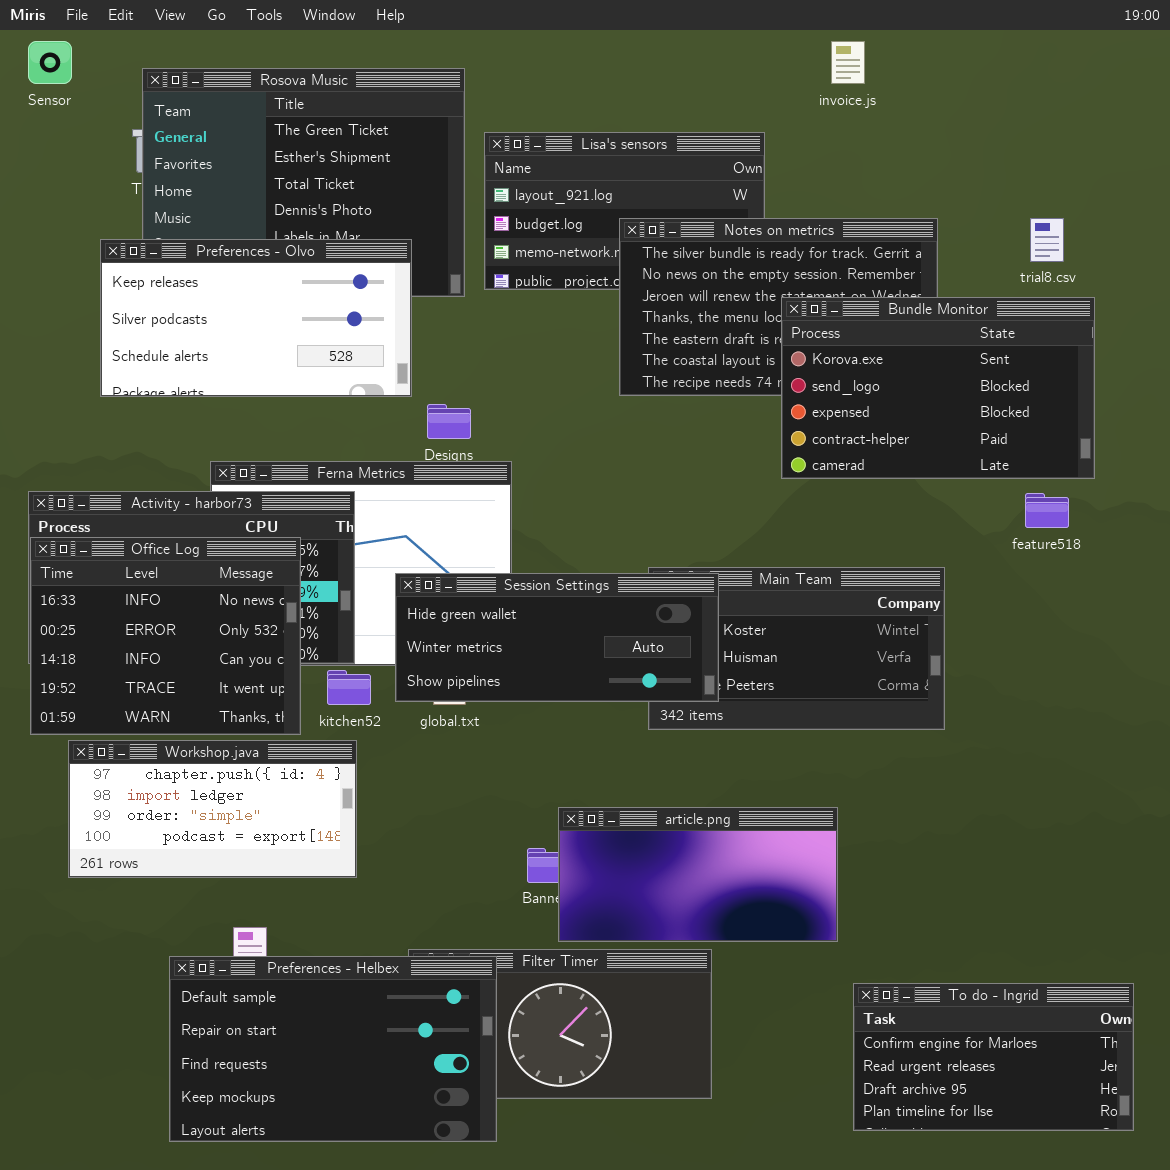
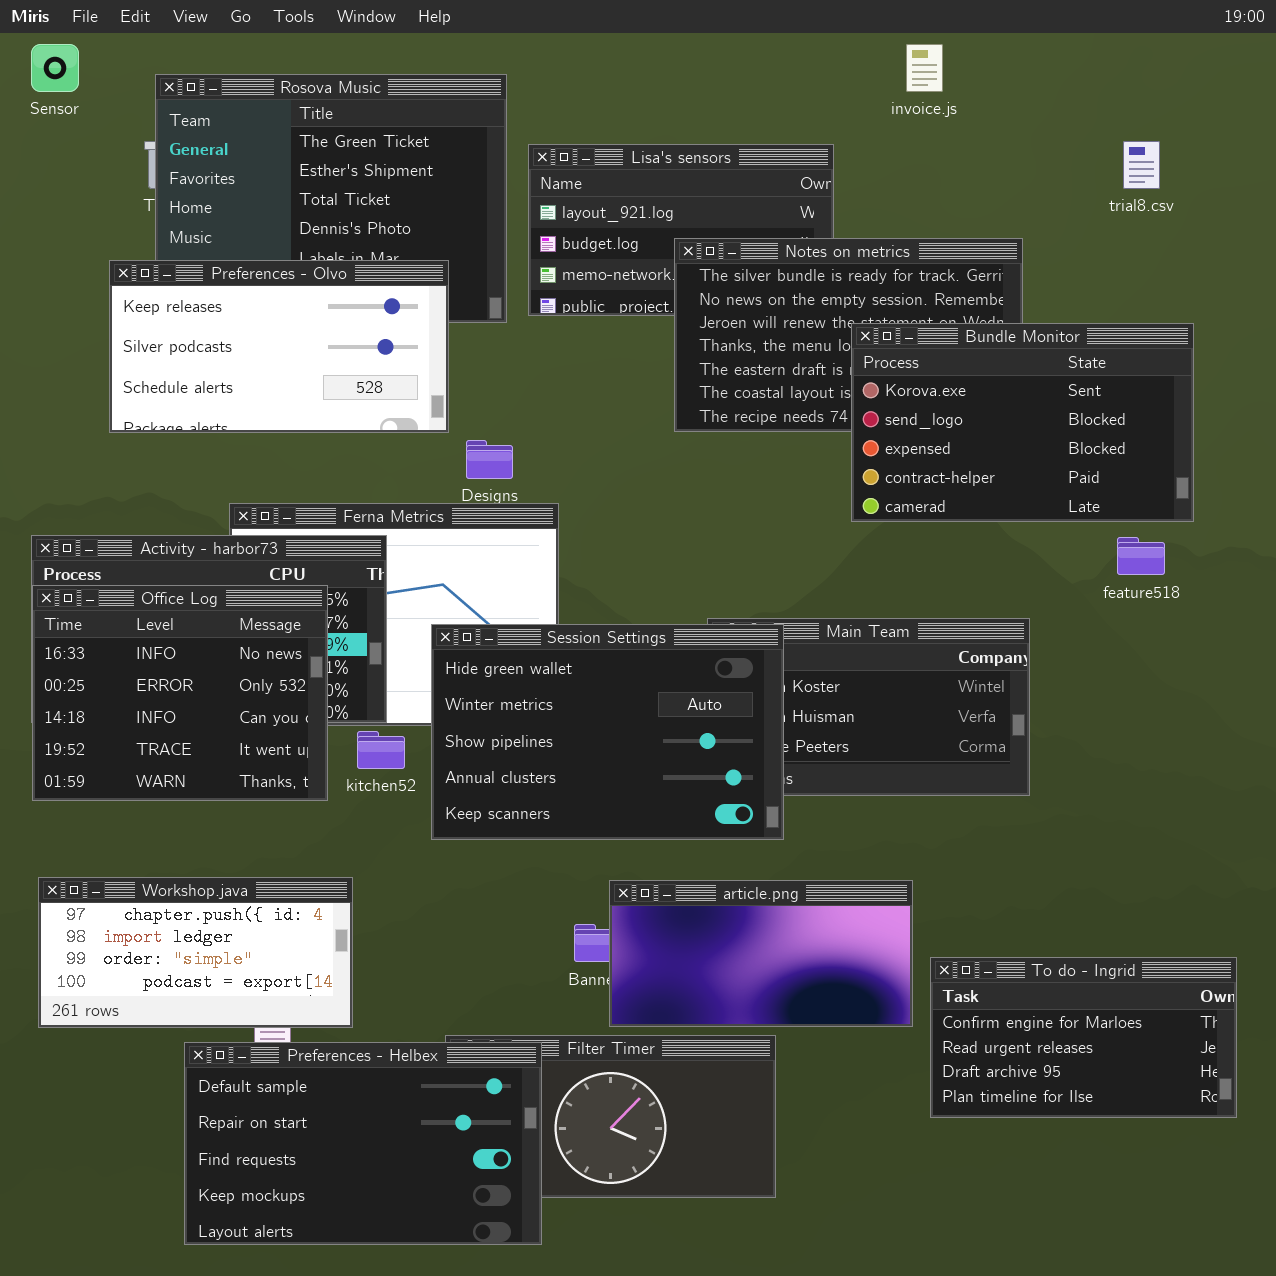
trial8.csv: [1030,218,1064,262] -> [1123,141,1160,189], moved
Session Settings: [395,573,719,702] -> [431,624,784,840], resized
Workshop.java: [68,740,357,878] -> [38,877,353,1028], moved
To do - Ingrid: [853,983,1134,1131] -> [930,957,1237,1118], moved

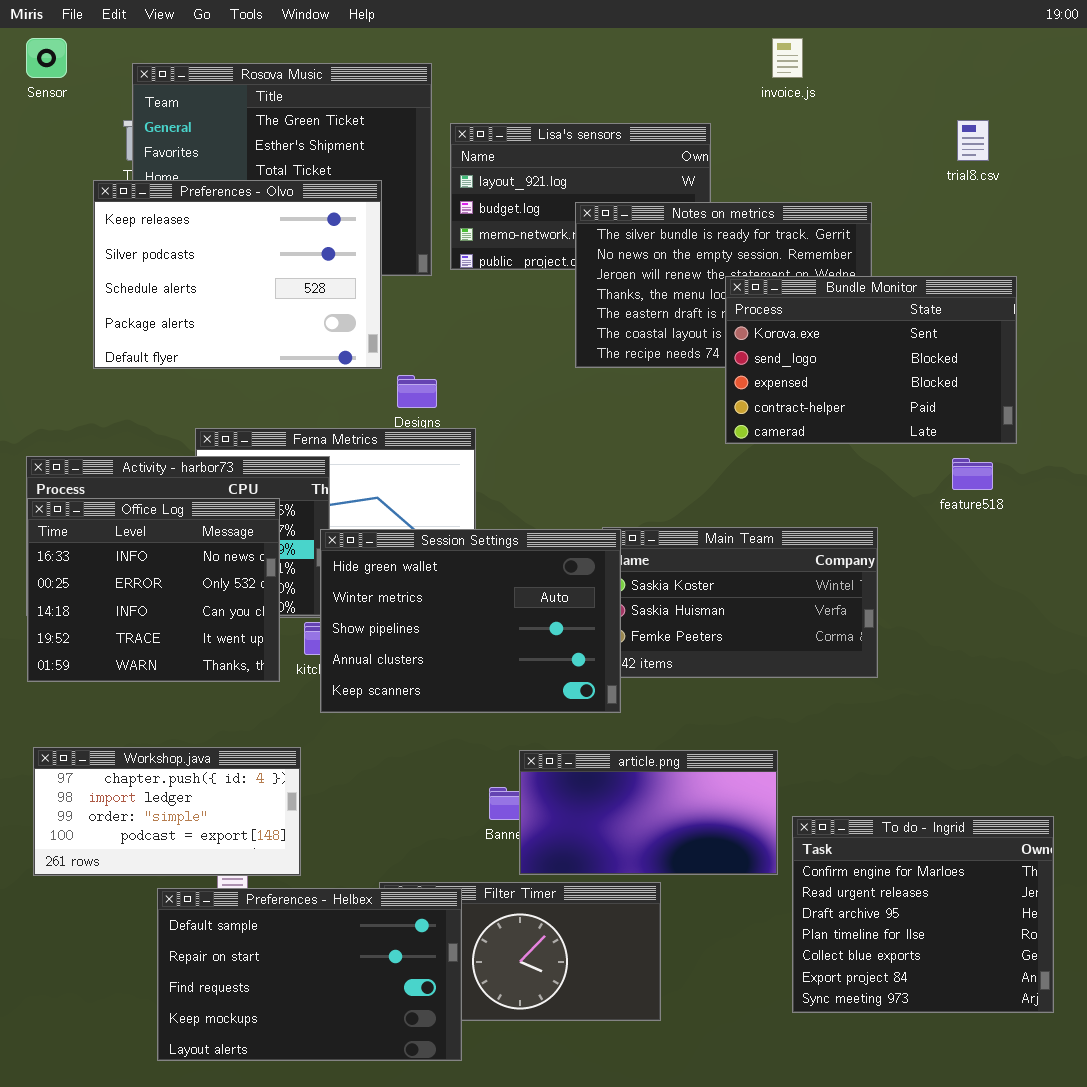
Preferences - Olvo: [109,260,449,433] -> [93,180,382,369], resized
Session Settings: [431,624,784,840] -> [320,529,621,713], moved
To do - Ingrid: [930,957,1237,1118] -> [792,816,1054,1013], resized

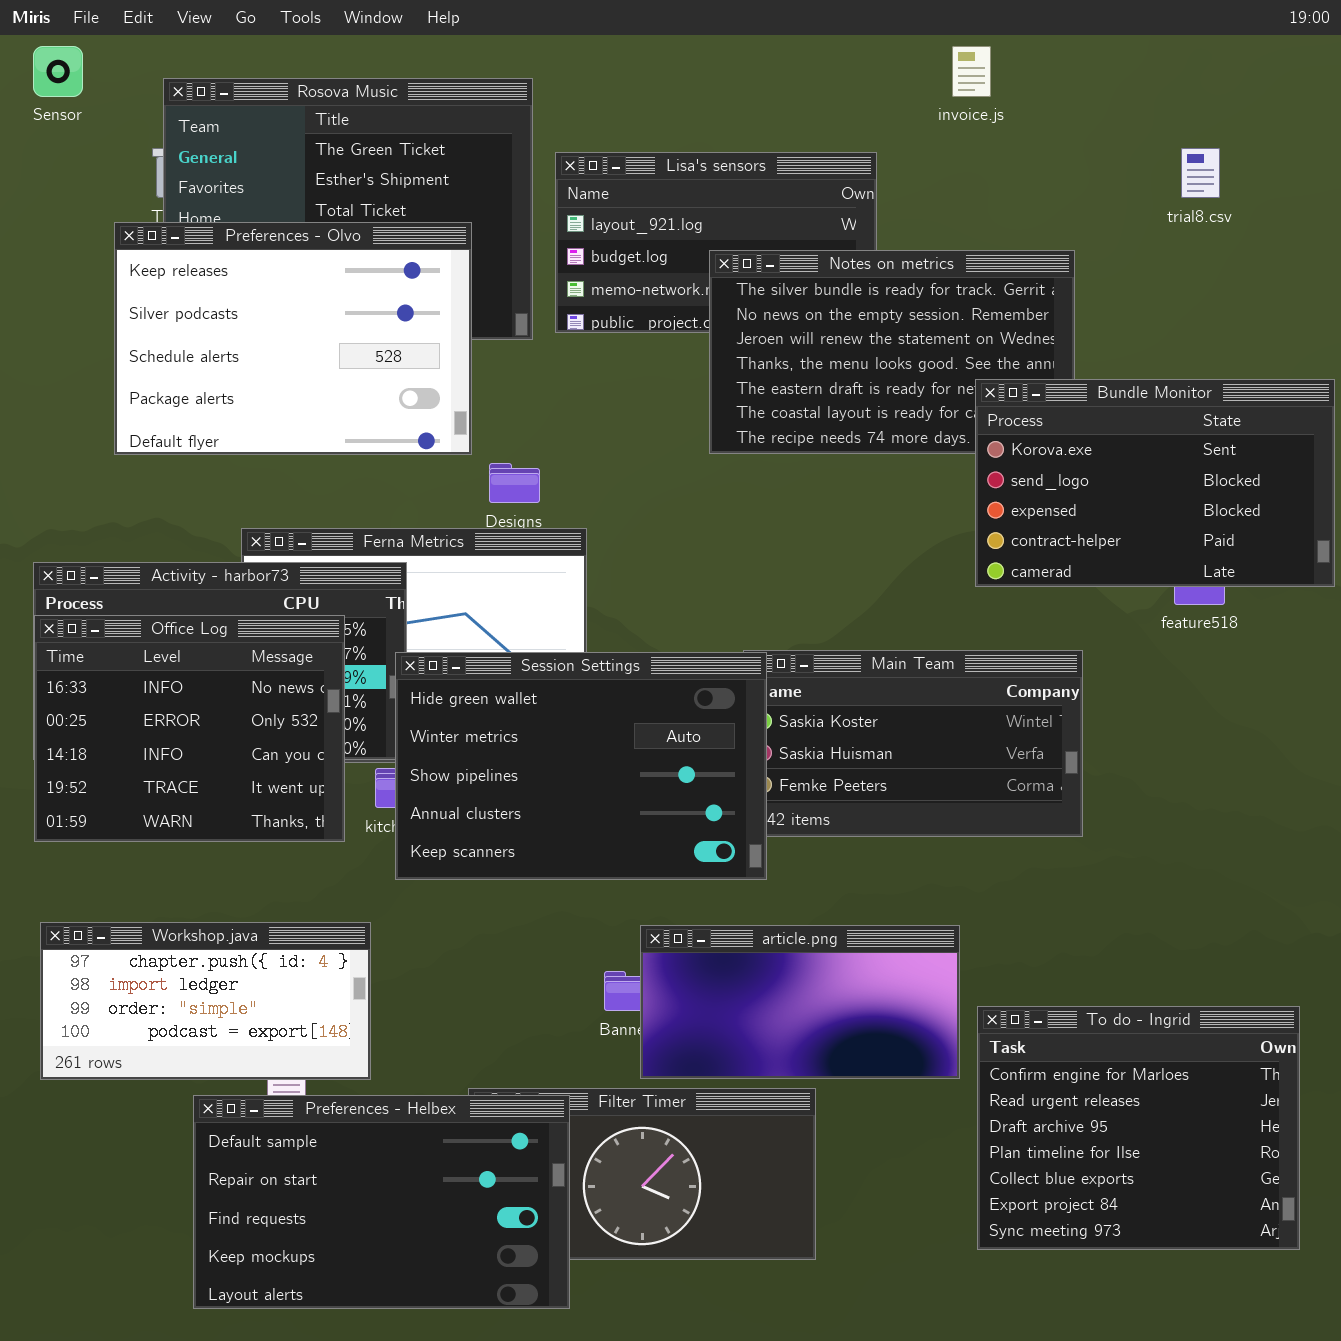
Bundle Monitor: [725,276,1017,444] -> [975,379,1335,587], moved

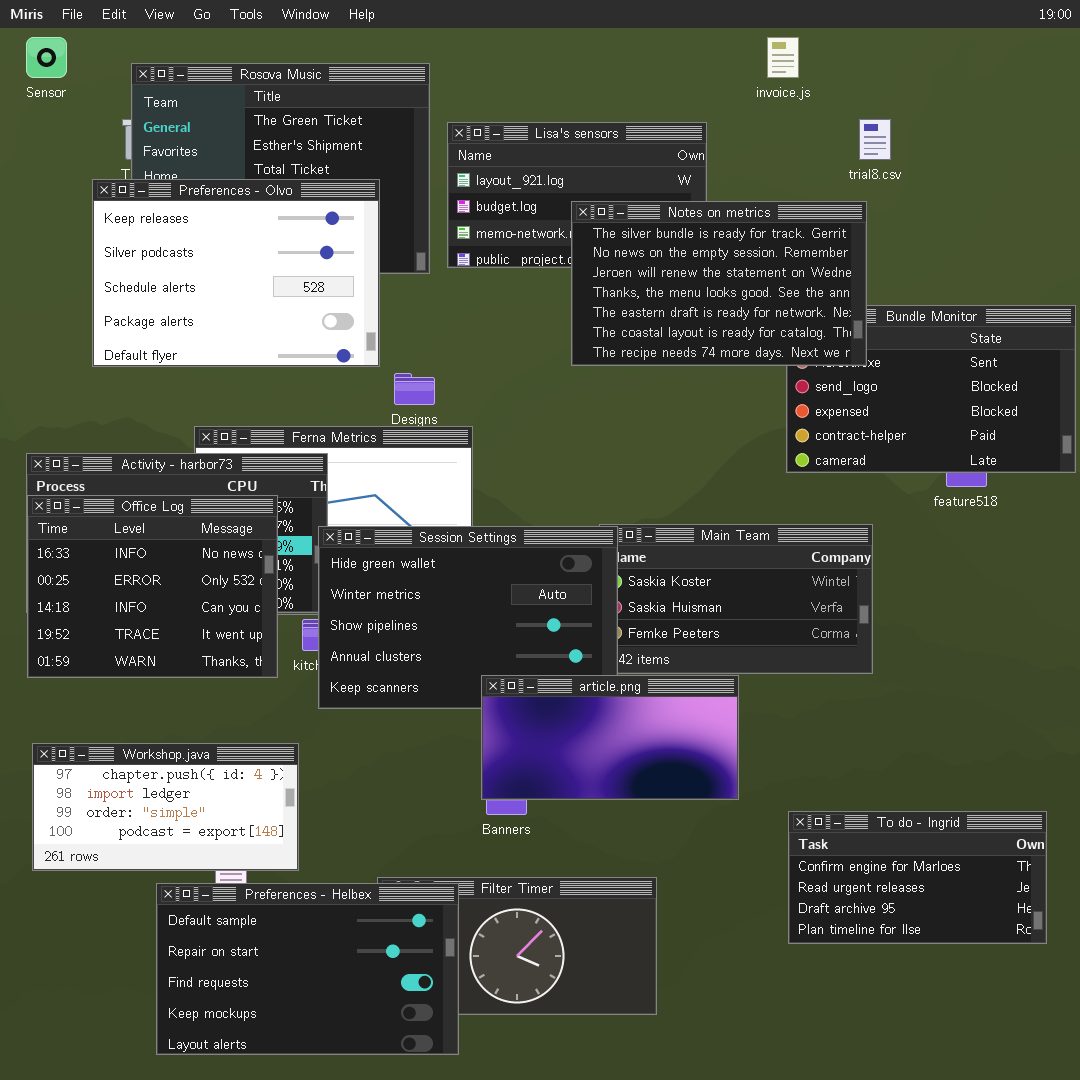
trial8.csv: [1181,148,1220,198] -> [859,119,891,160], moved
Notes on metrics: [709,250,1075,454] -> [571,201,867,366], raised
article.png: [640,925,960,1079] -> [481,675,739,800], moved
To do - Ingrid: [977,1006,1300,1250] -> [788,811,1047,944], resized

